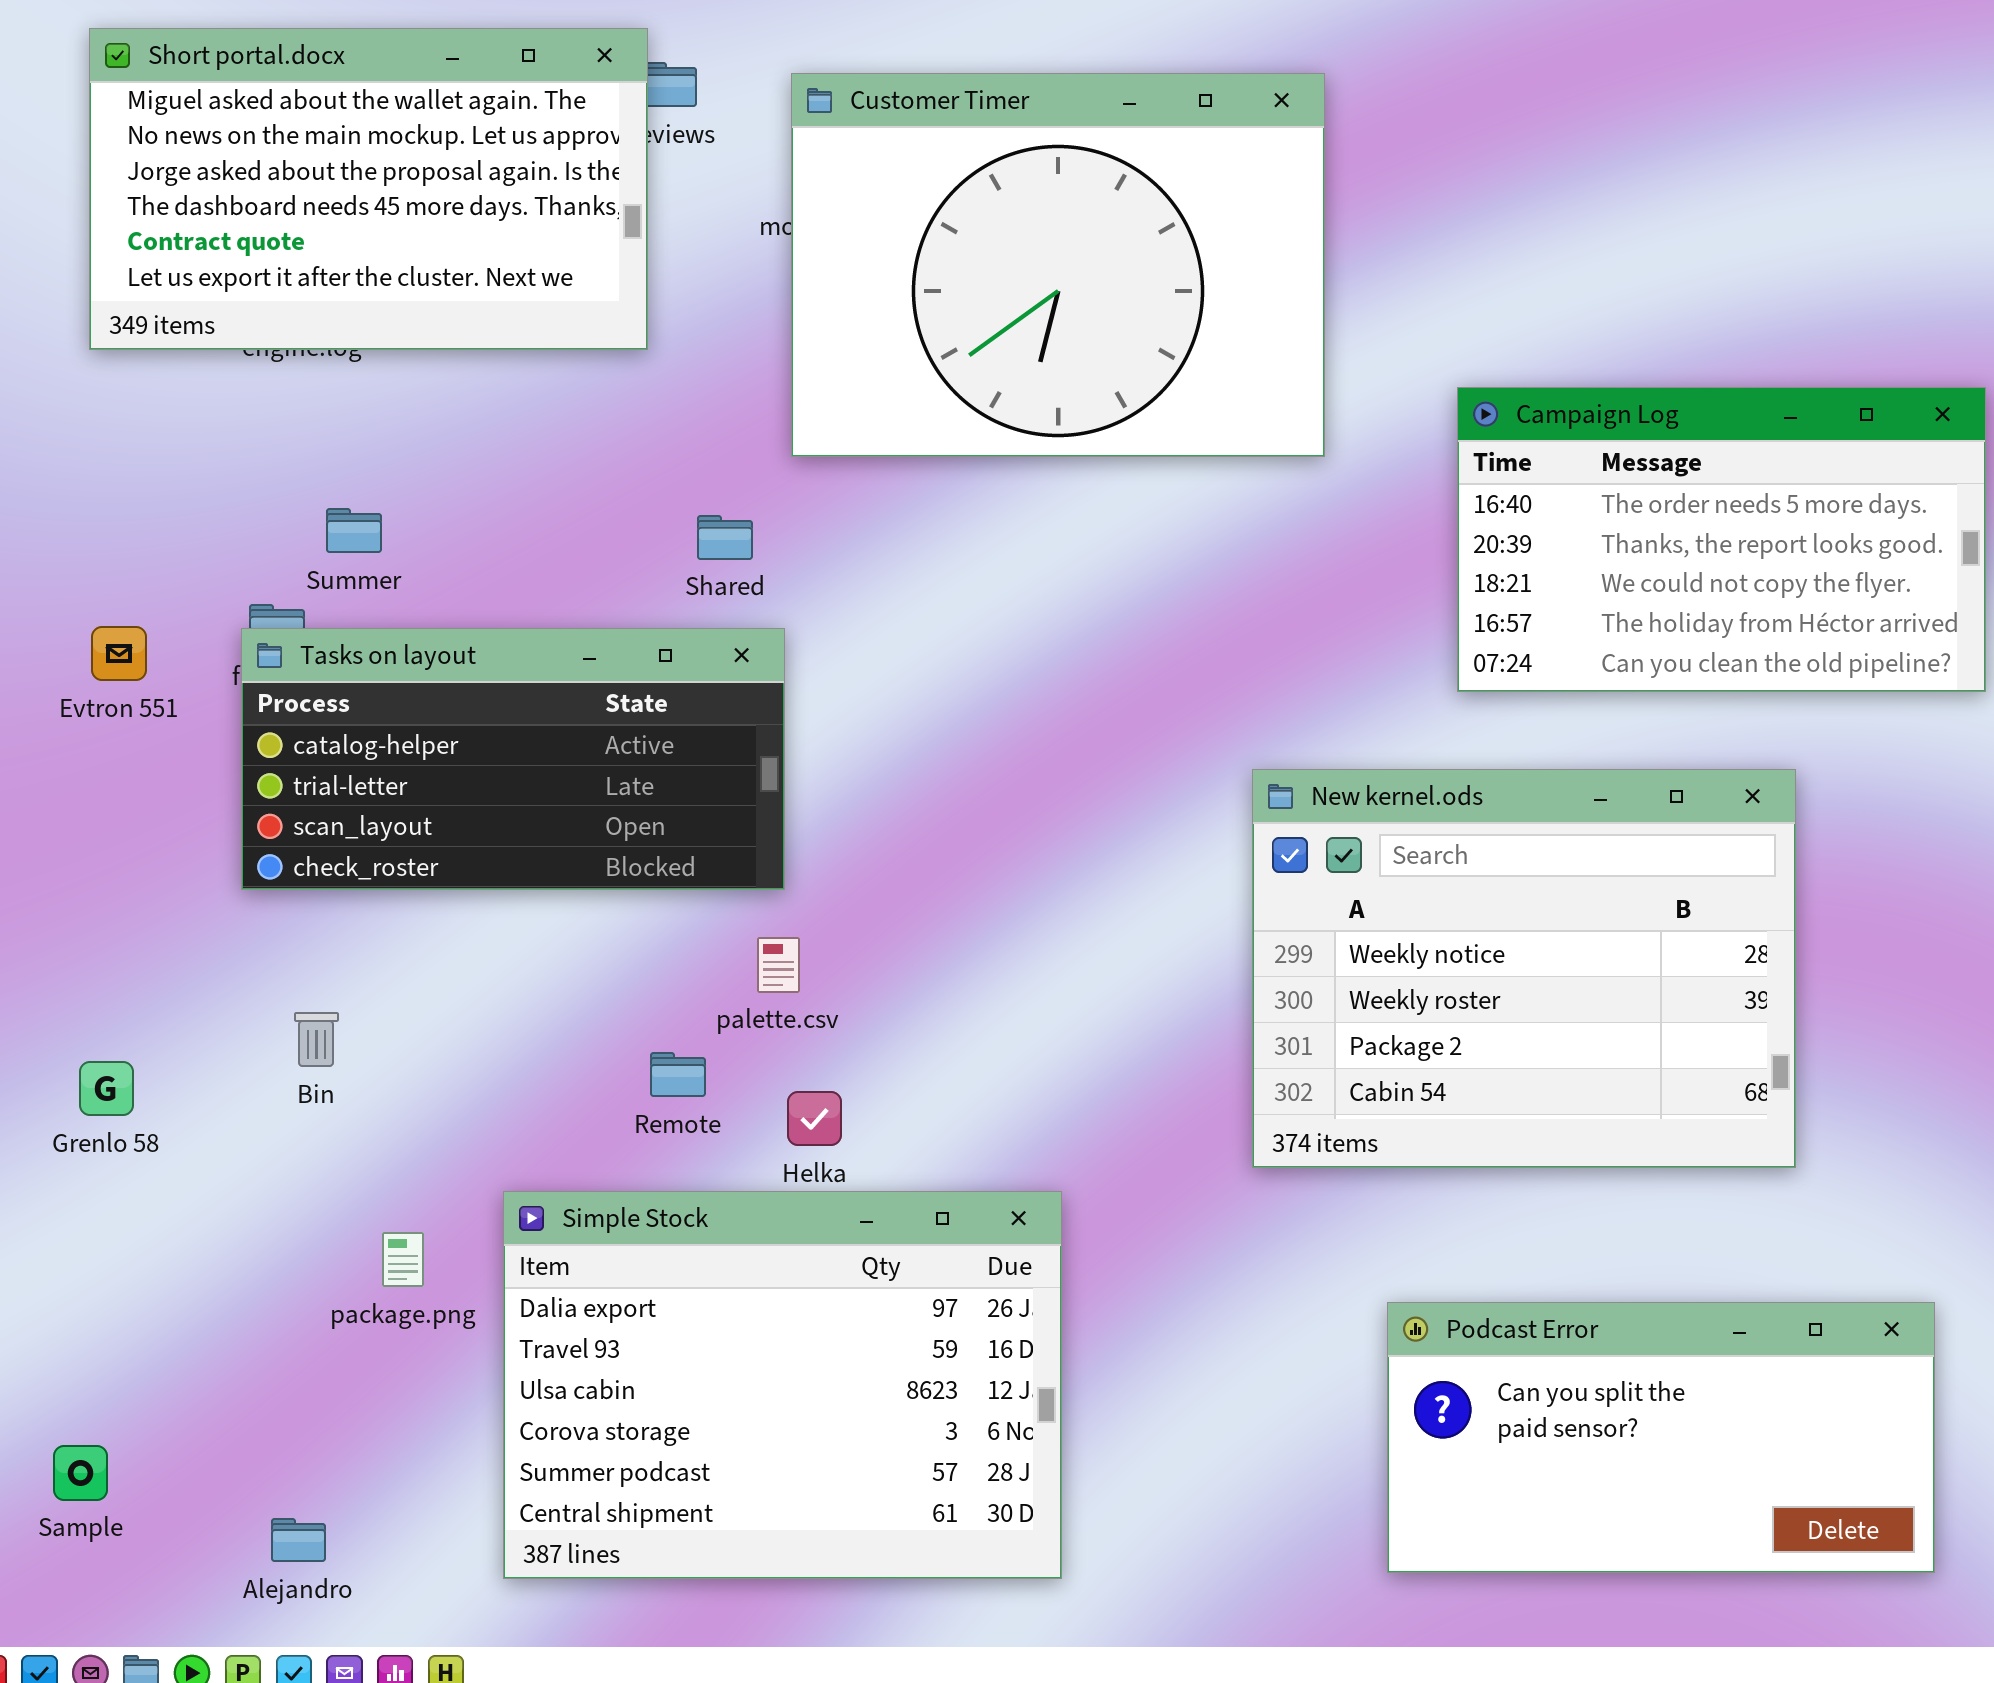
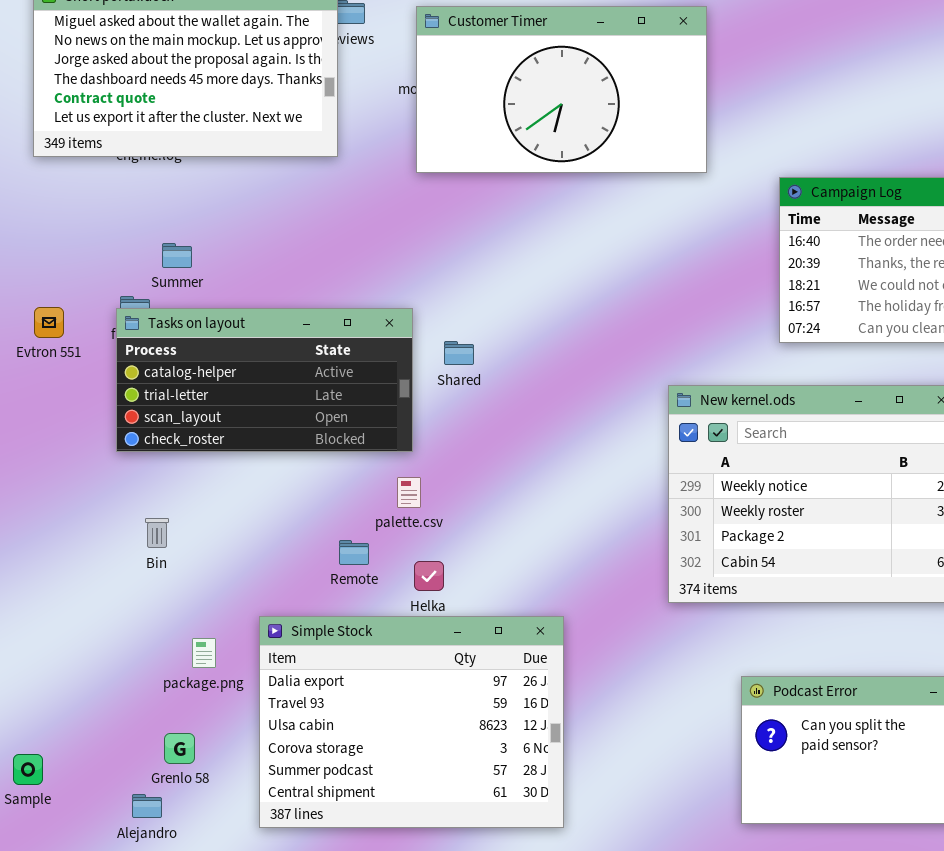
Customer Timer: [791,73,1325,457] -> [416,6,707,173], resized
Shared: [697,515,753,560] -> [444,341,474,365], moved
Grenlo 58: [79,1061,134,1116] -> [164,733,195,764], moved

